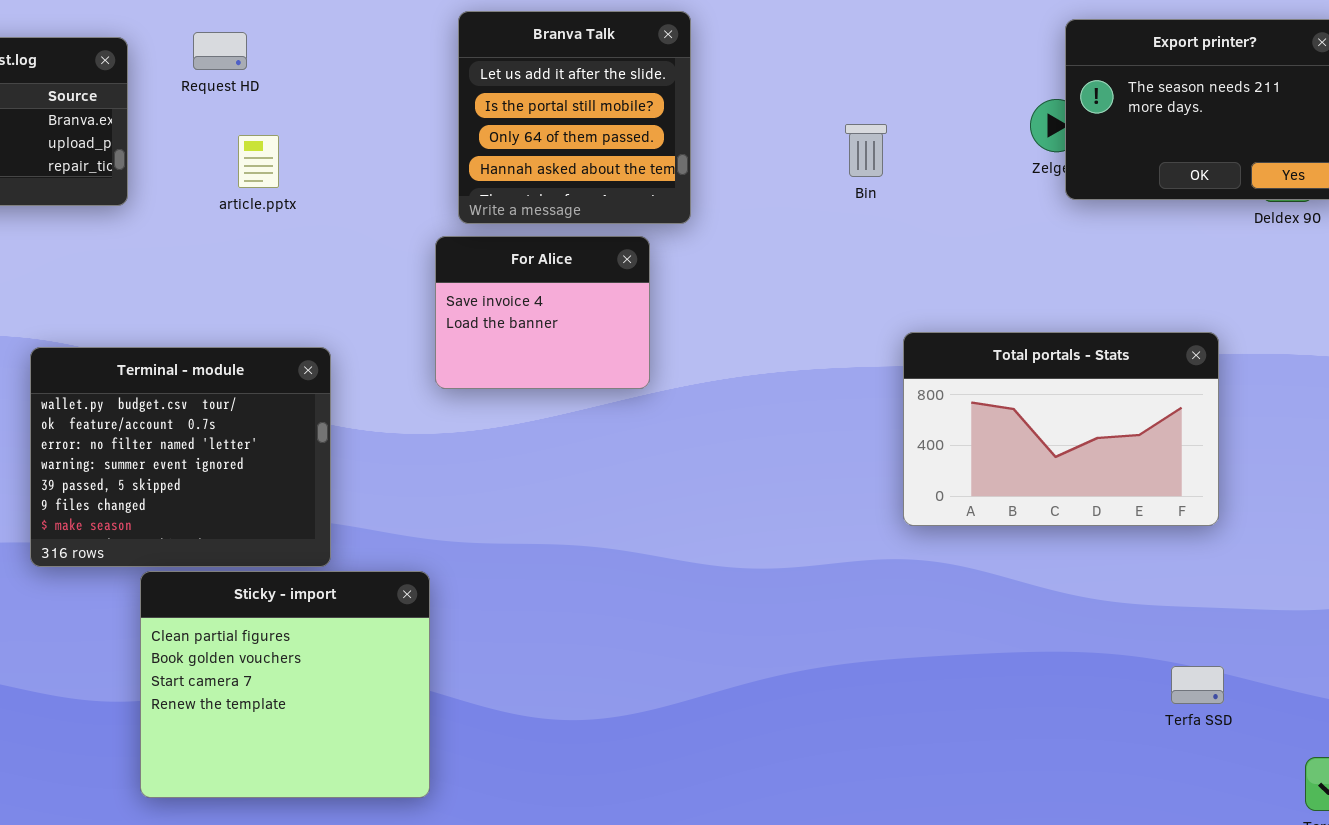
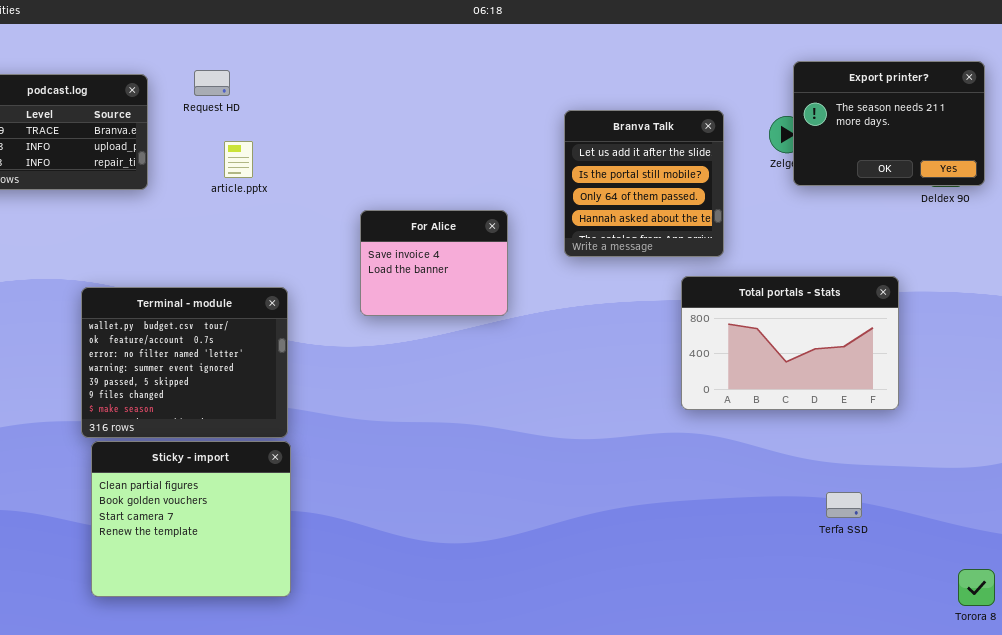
Branva Talk: [458,11,691,224] -> [564,110,724,257], moved
Sticky - import: [140,571,430,798] -> [91,441,291,597], moved
Terfa SSD: [1171,666,1224,704] -> [826,492,862,518], moved

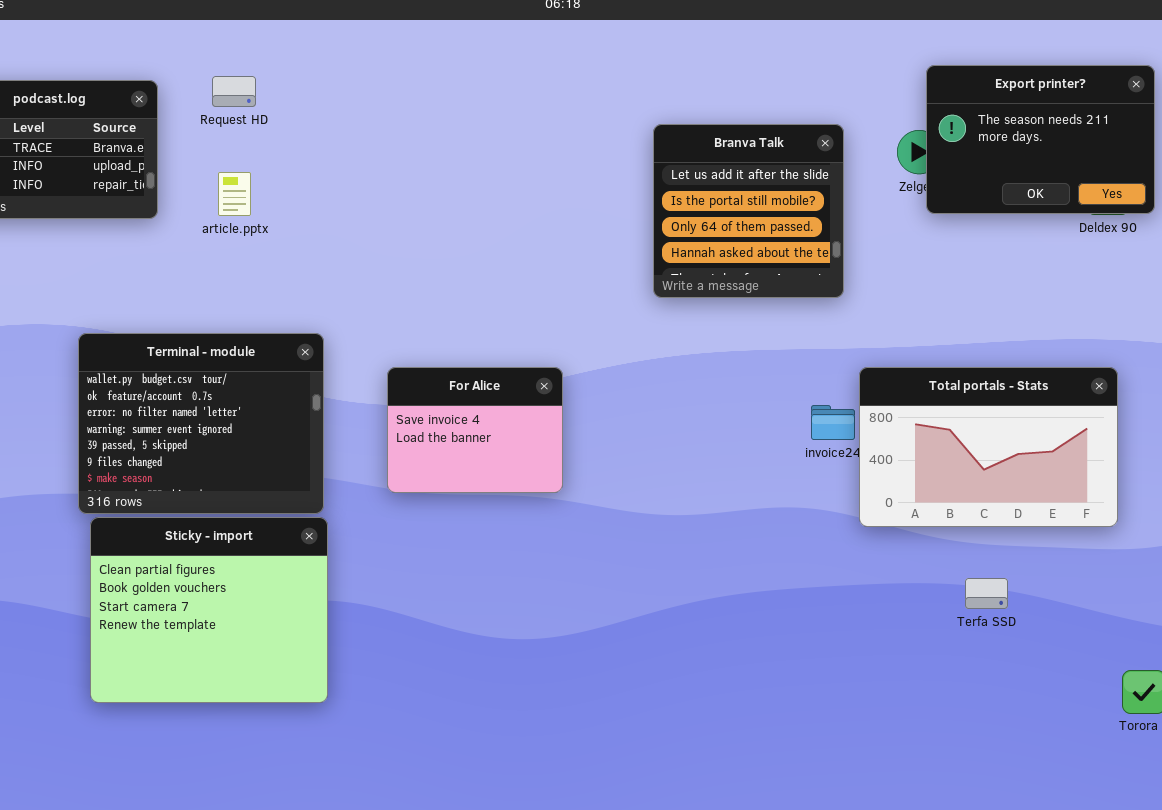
article.pptx: [224,141,253,178] -> [218,172,251,216], moved
For Alice: [360,210,508,316] -> [387,367,563,493], moved
Total portals - Stats: [681,276,899,410] -> [859,367,1118,527], moved

